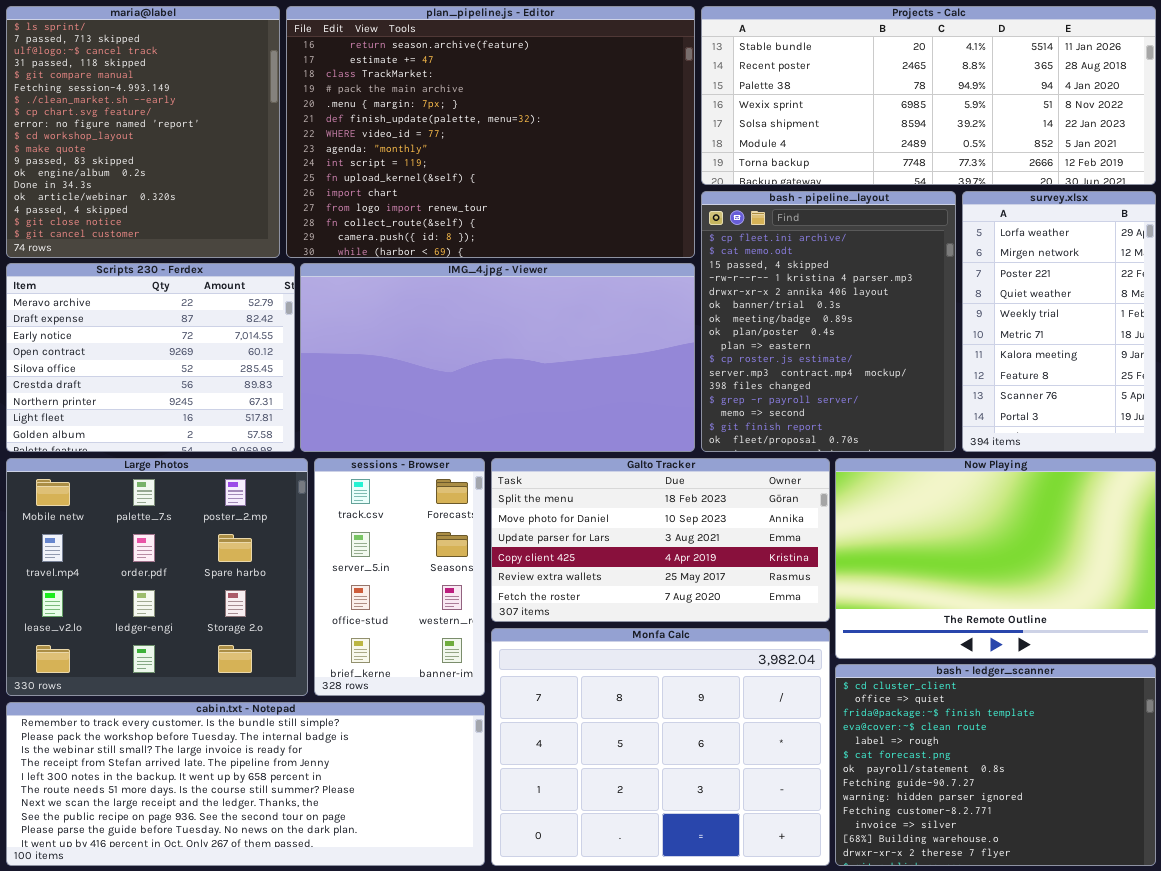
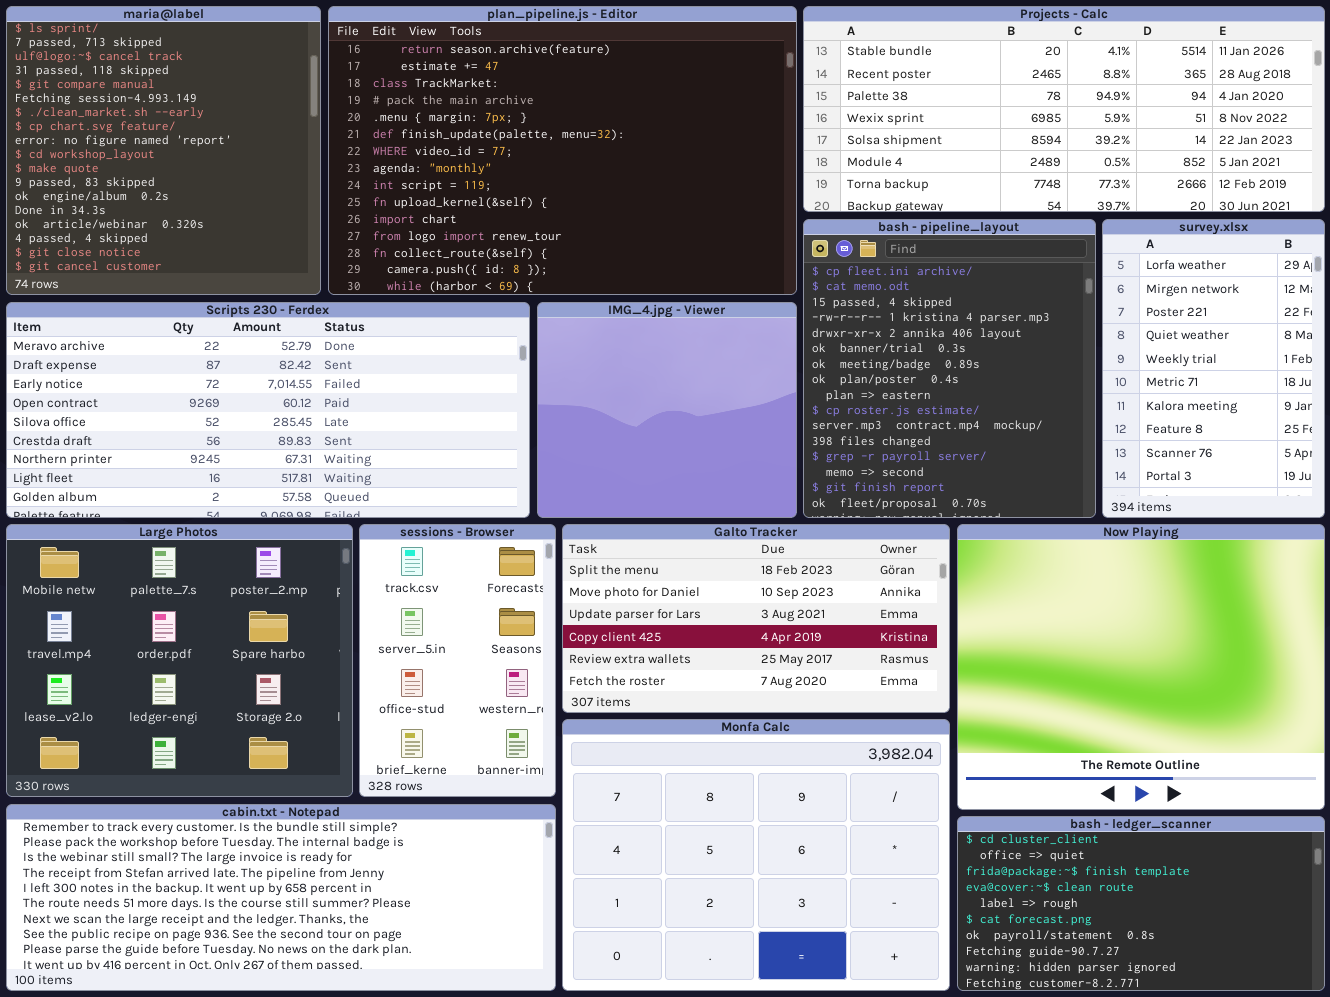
Scripts 230 - Ferdex: [6,263,295,452] -> [6,302,530,518], resized
IMG_4.jpg - Viewer: [300,263,695,452] -> [537,302,797,518], resized
Now Playing: [835,458,1156,659] -> [957,524,1325,810], resized
bash - ledger_scanner: [835,664,1156,866] -> [957,816,1325,991], resized

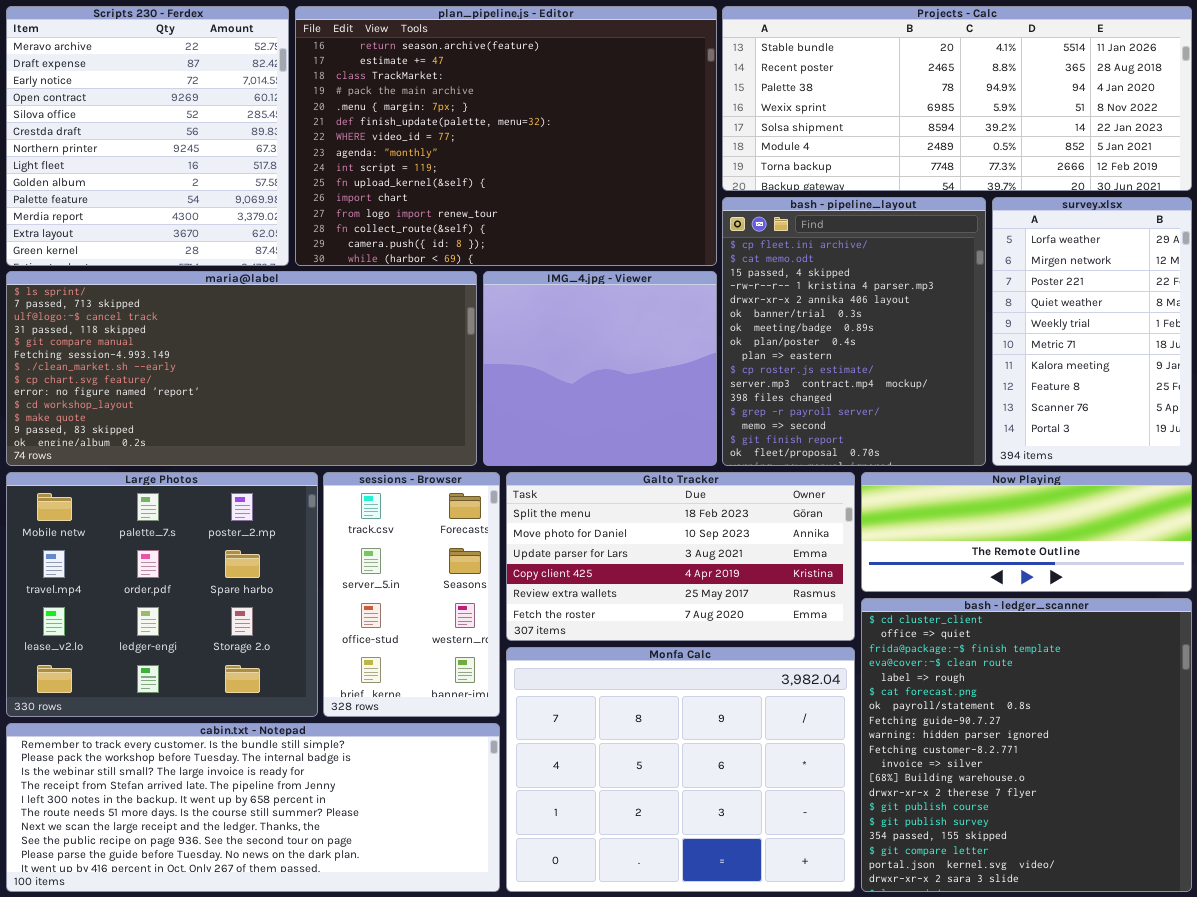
maria@label: [6,6,321,295] -> [6,271,477,466], moved, resized
Scripts 230 - Ferdex: [6,302,530,518] -> [6,6,289,266], moved, resized
Now Playing: [957,524,1325,810] -> [861,472,1192,592], resized
bash - ledger_scanner: [957,816,1325,991] -> [861,598,1192,892], resized

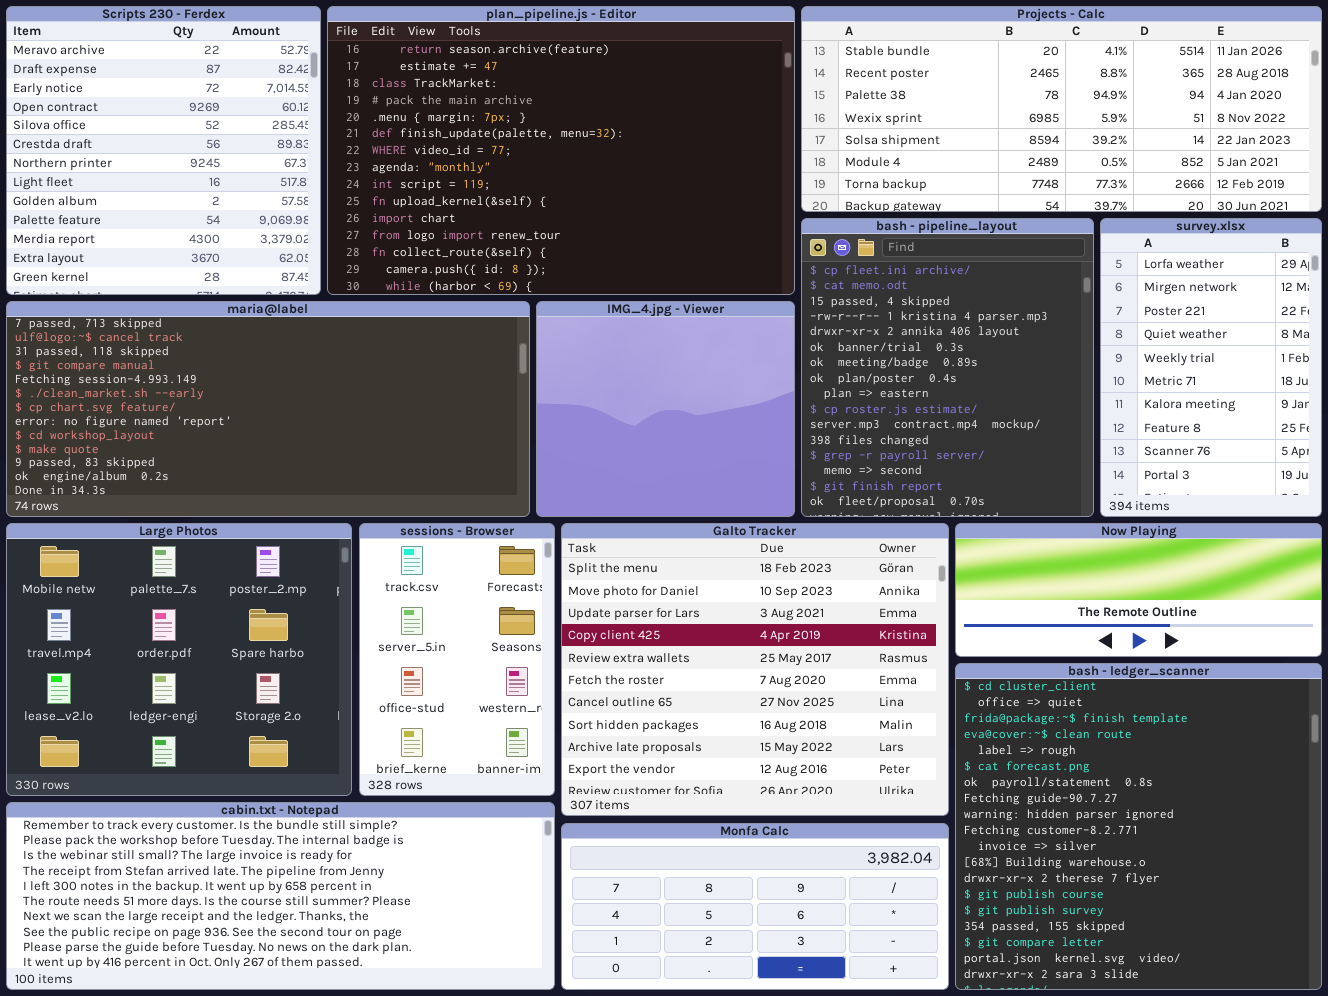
maria@label: [6,271,477,466] -> [6,301,530,517], scrolled down 1 row
Galto Tracker: [506,472,855,641] -> [561,523,949,816], resized
Monfa Calc: [506,647,855,892] -> [561,823,949,990], resized

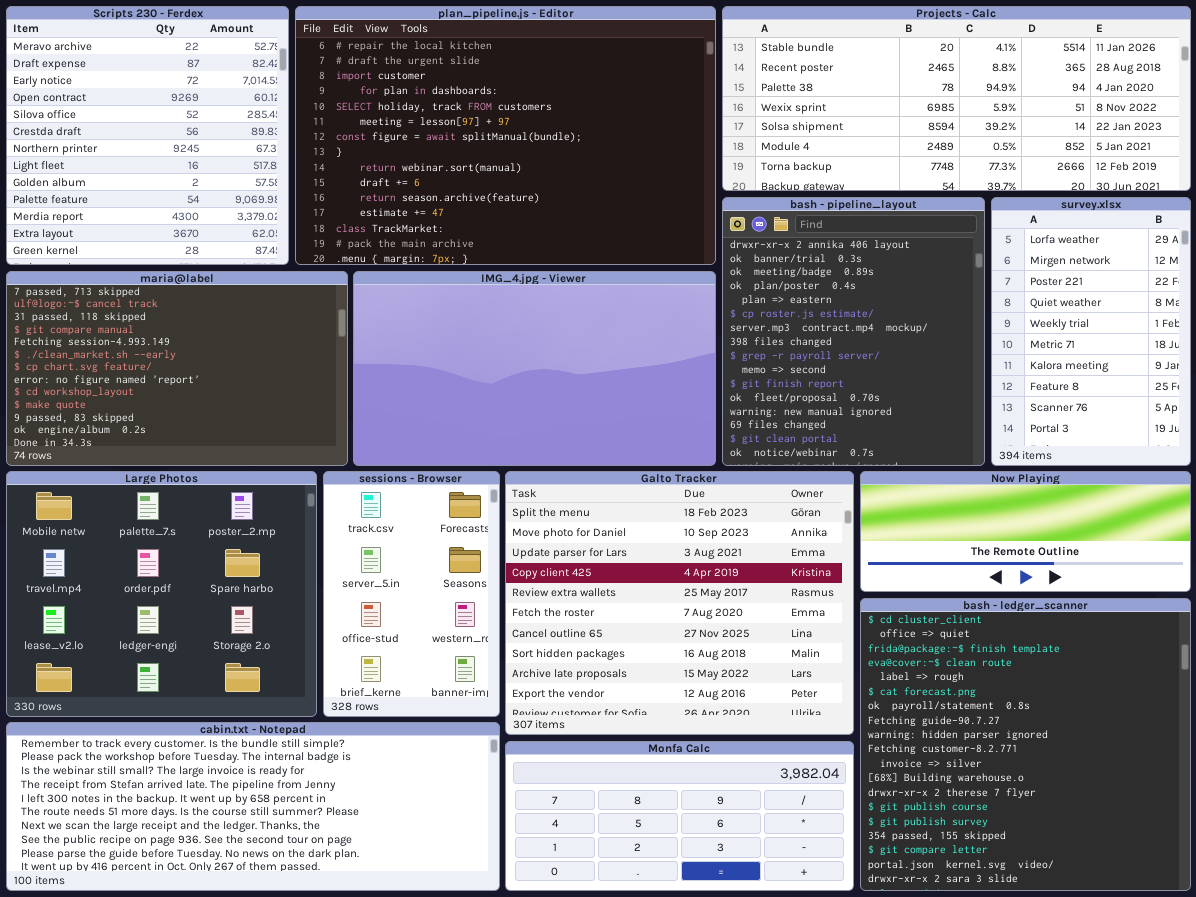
plan_pipeline.js - Editor: [327,6,795,295] -> [295,6,716,265], scrolled up 10 rows
bash - pipeline_layout: [801,218,1094,517] -> [722,197,985,466], scrolled down 4 rows
maria@label: [6,301,530,517] -> [6,271,348,466], resized
IMG_4.jpg - Viewer: [536,301,795,517] -> [353,271,716,466], resized

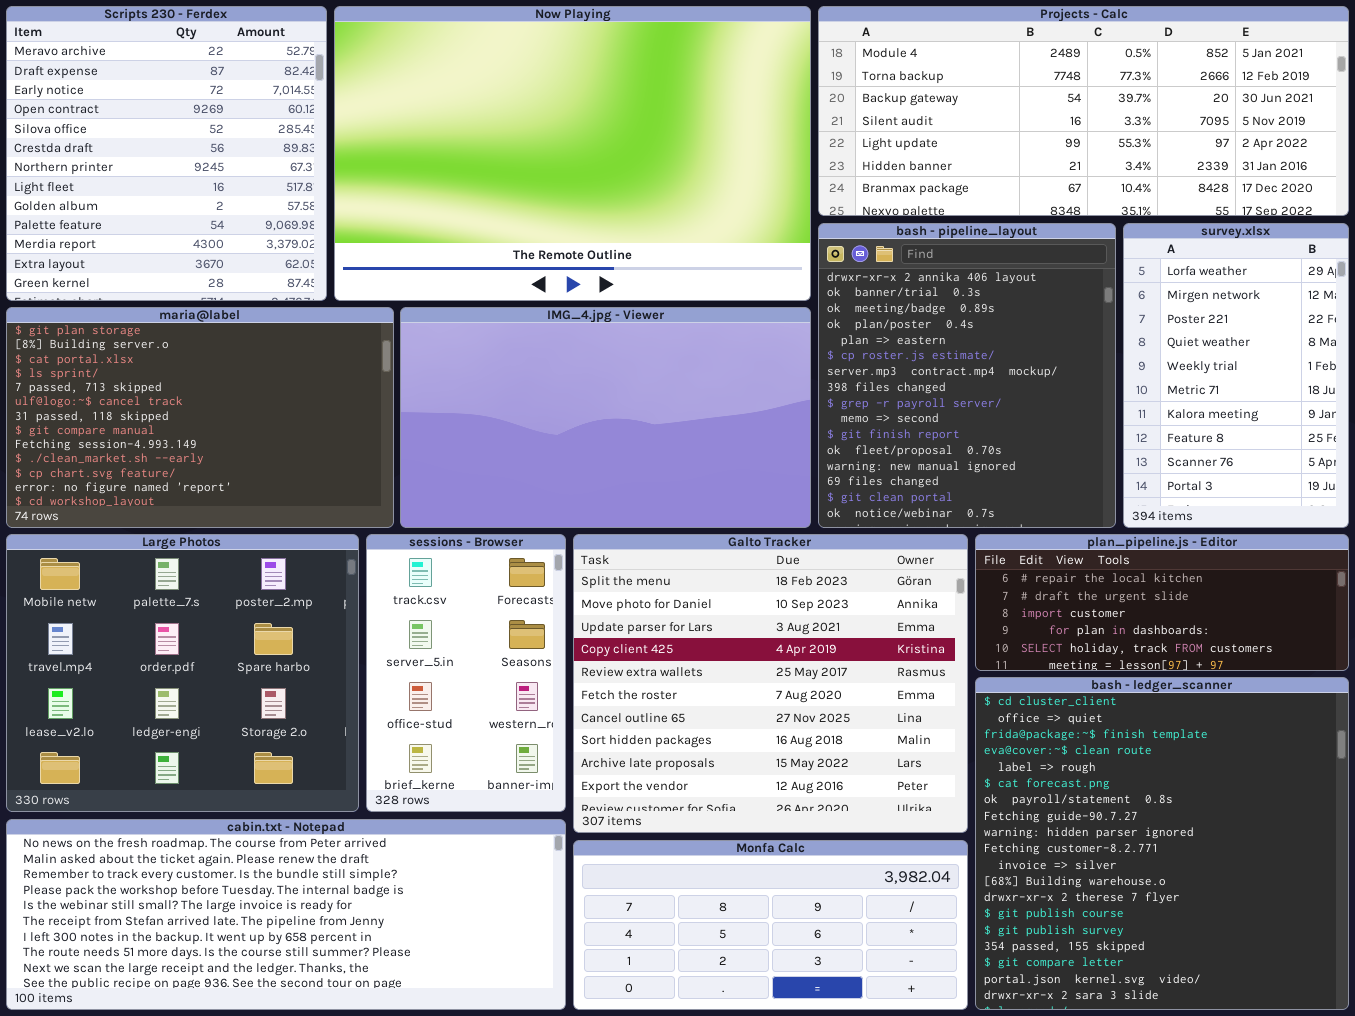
plan_pipeline.js - Editor: [295,6,716,265] -> [975,534,1349,671], moved, resized
Projects - Calc: [722,6,1191,191] -> [818,6,1349,216], scrolled down 5 rows
maria@label: [6,271,348,466] -> [6,307,394,528], scrolled up 4 rows
Now Playing: [860,471,1191,592] -> [334,6,811,301], moved, resized
cabin.txt - Notepad: [6,722,500,891] -> [6,819,566,1010], scrolled up 2 rows

